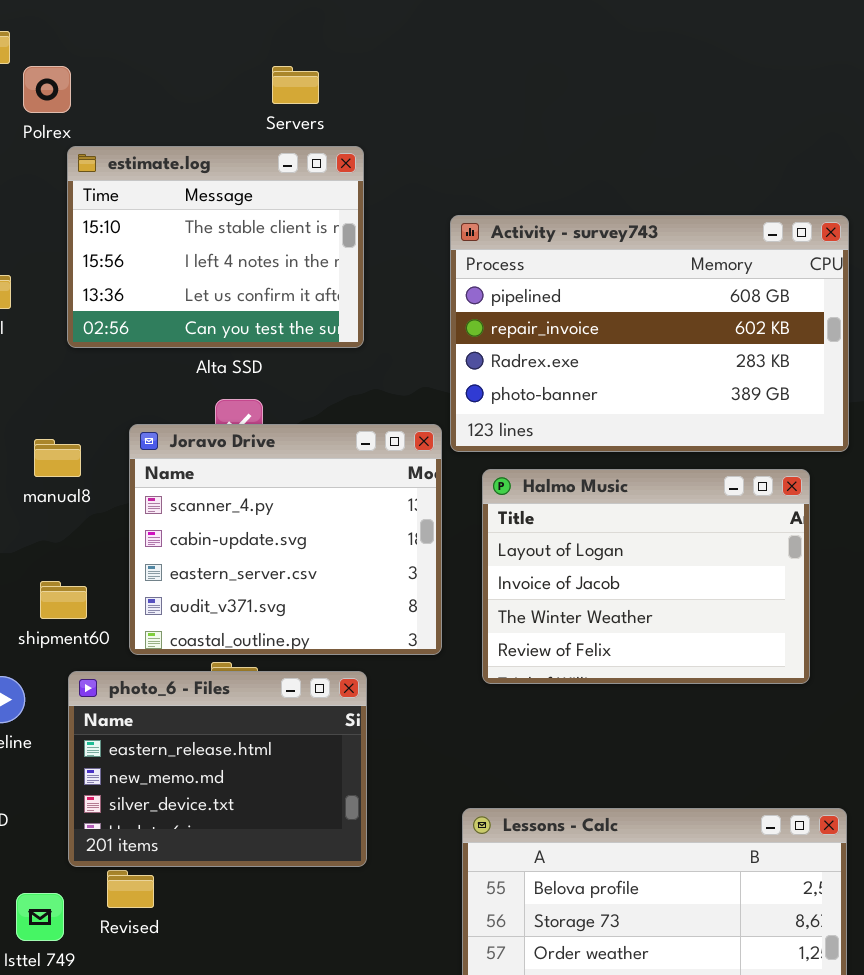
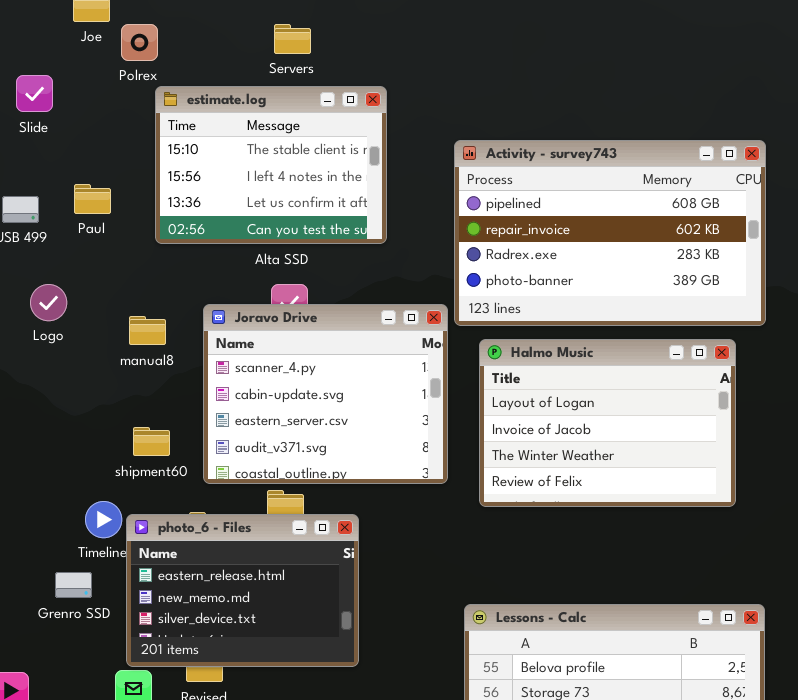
Servers: [272,66,319,104] -> [274,24,311,54], moved
photo_6 - Files: [68,671,367,867] -> [126,514,359,667], moved

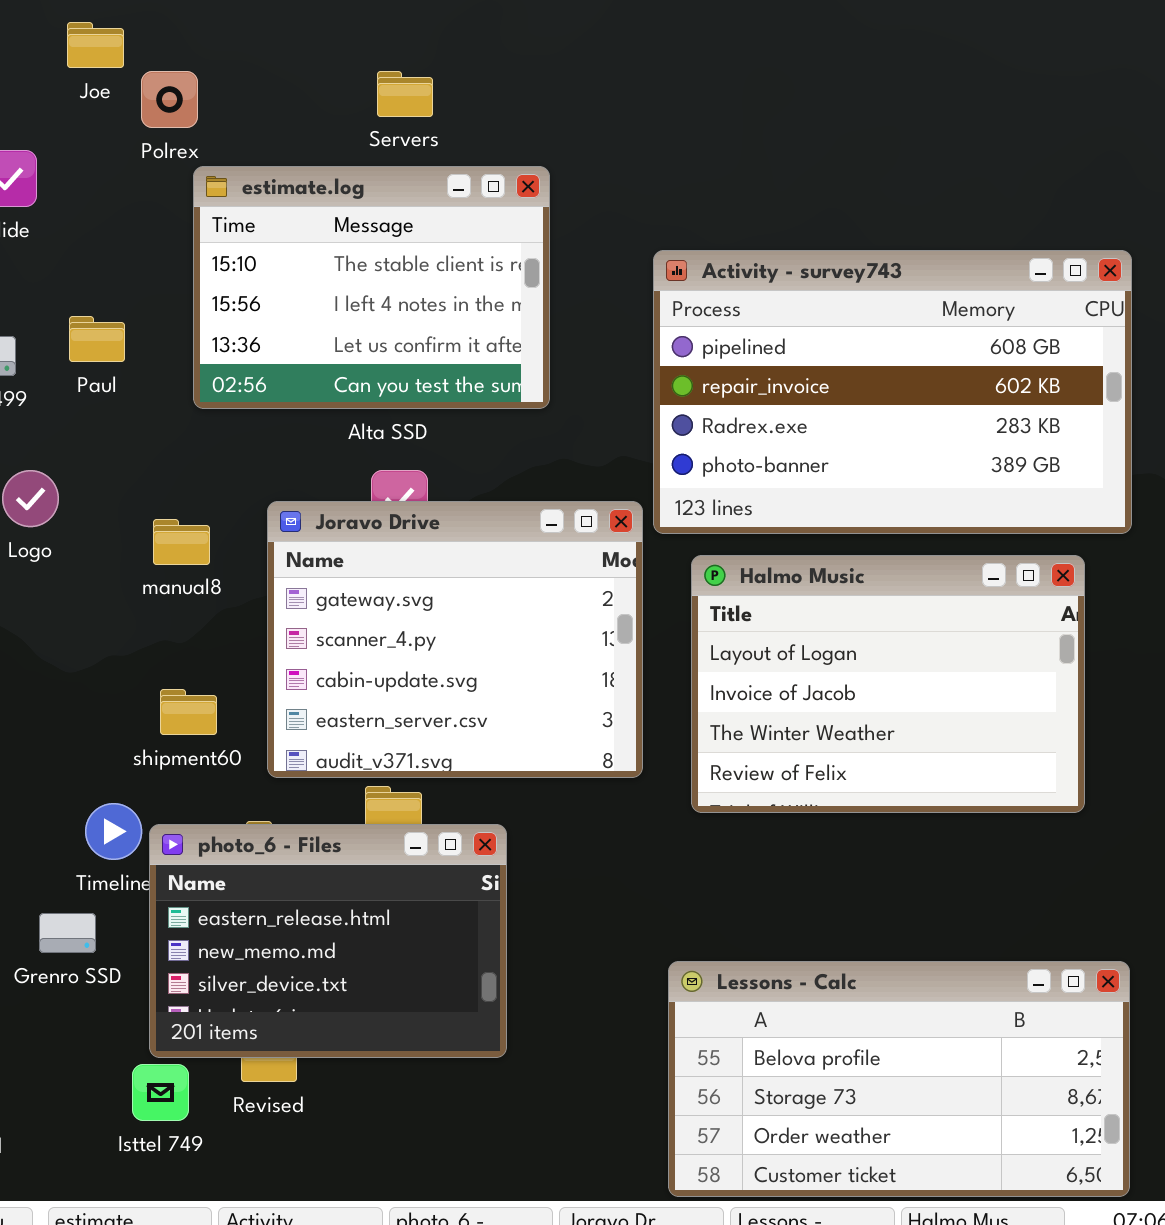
Joravo Drive: [203,304,448,484] -> [267,501,643,778], scrolled up 1 row

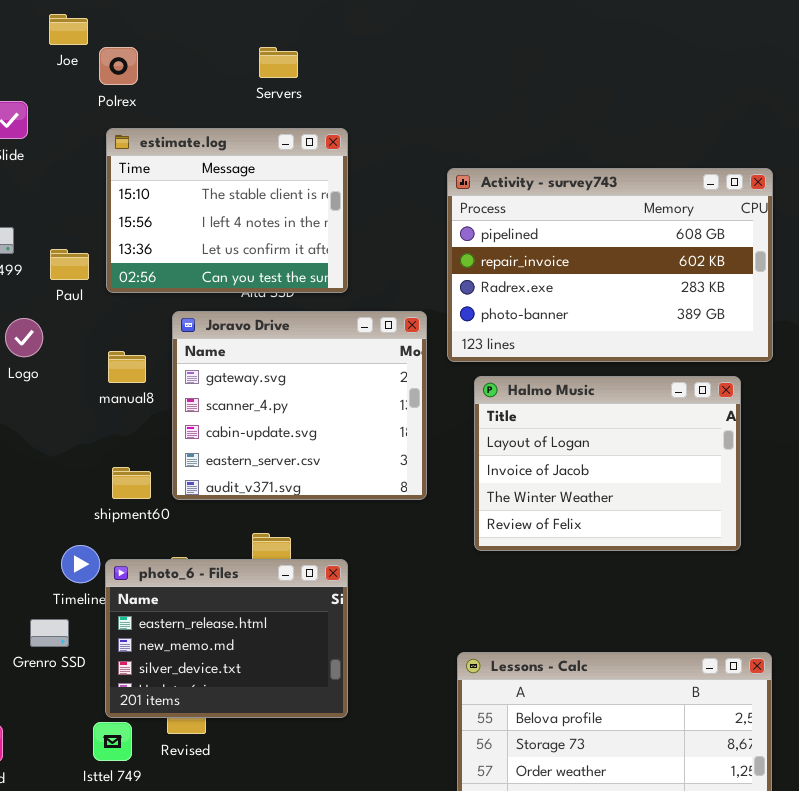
estimate.log: [193,166,550,409] -> [106,128,348,293], moved
Paul: [69,316,125,362] -> [50,249,89,280], moved
Joravo Drive: [267,501,643,778] -> [172,311,427,500], moved

